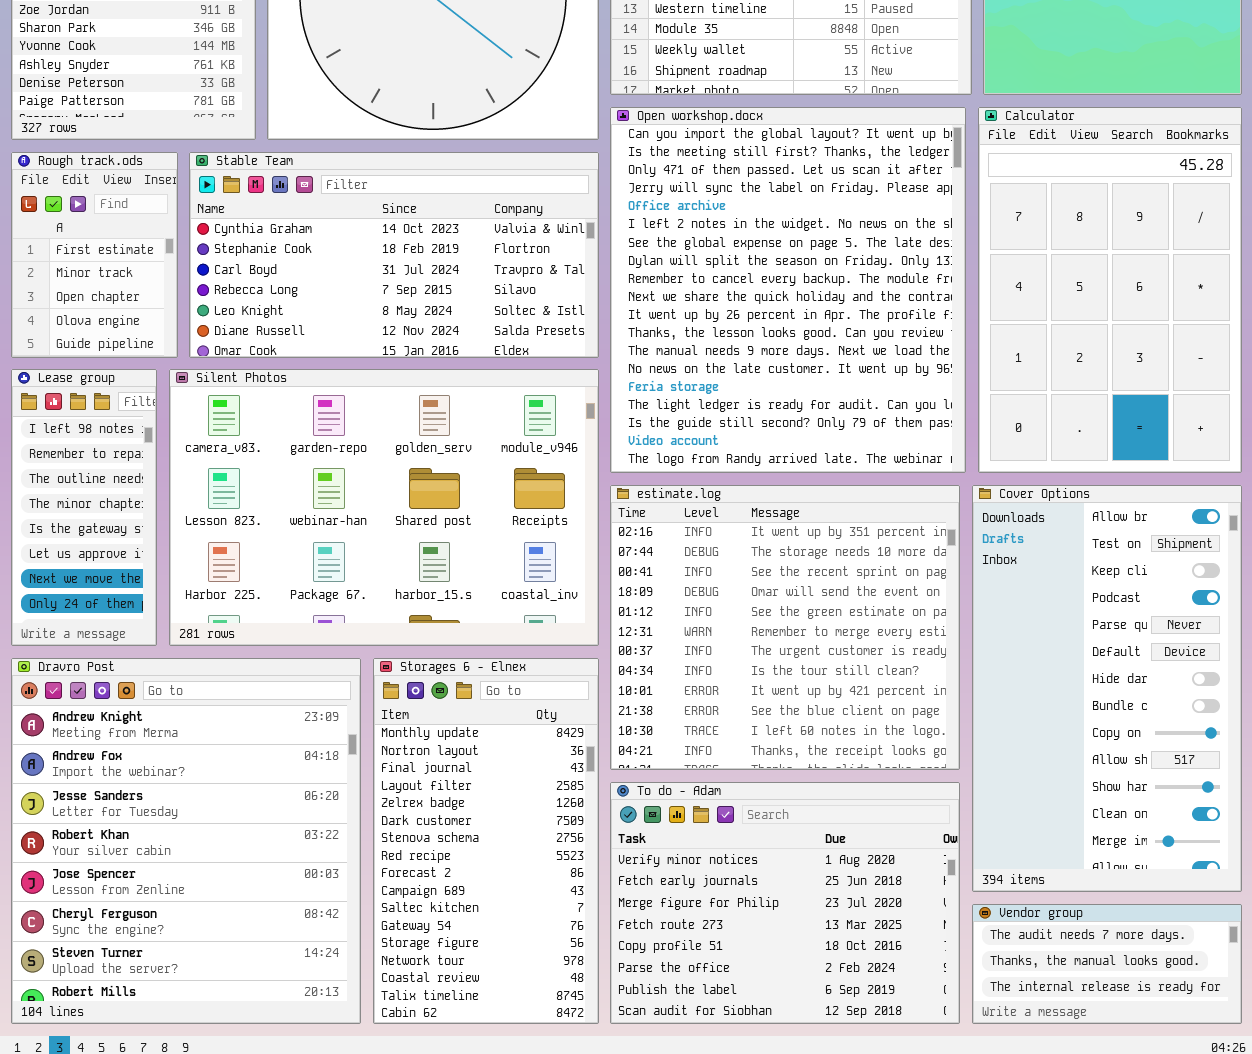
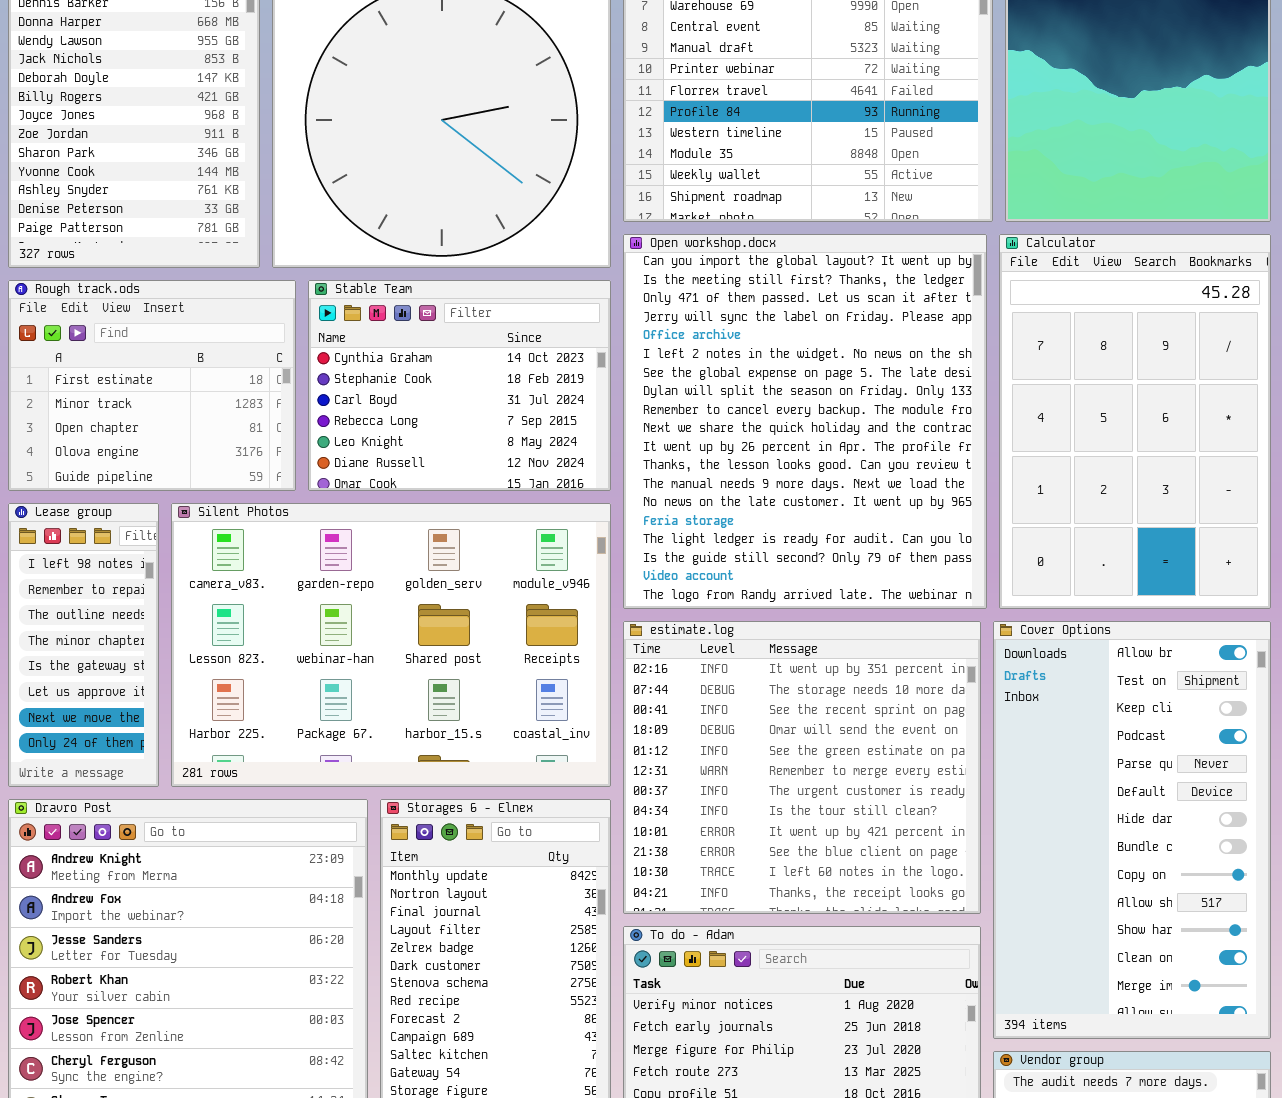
Rough track.ods: [11,152,178,358] -> [8,280,296,491], resized
Stable Team: [189,152,599,358] -> [308,280,611,491], resized

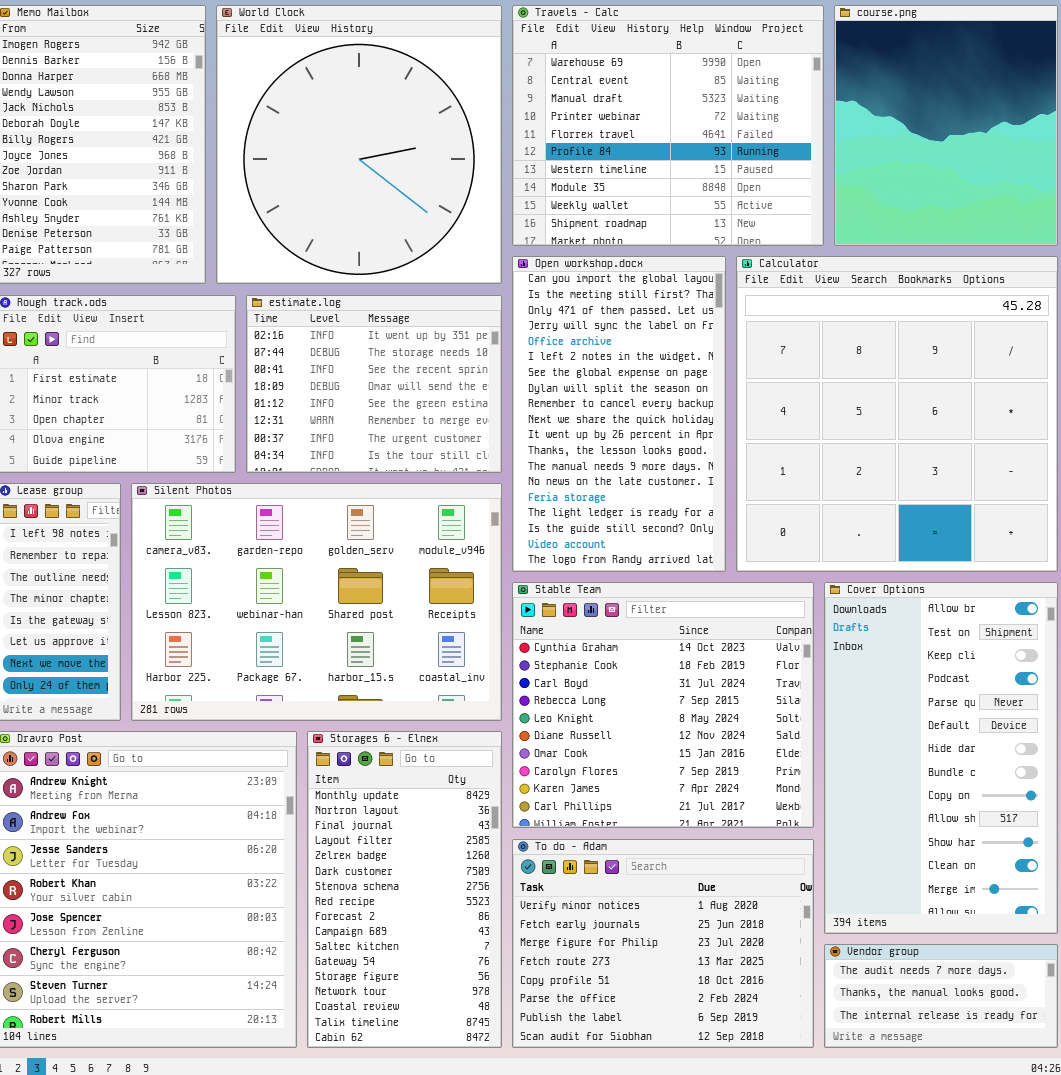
Open workshop.docx: [623,234,987,609] -> [512,256,726,572], resized
Calculator: [999,234,1271,609] -> [736,256,1058,572], resized
Stable Team: [308,280,611,491] -> [512,582,814,828], moved, resized
estimate.log: [623,621,981,914] -> [246,295,502,473], moved, resized

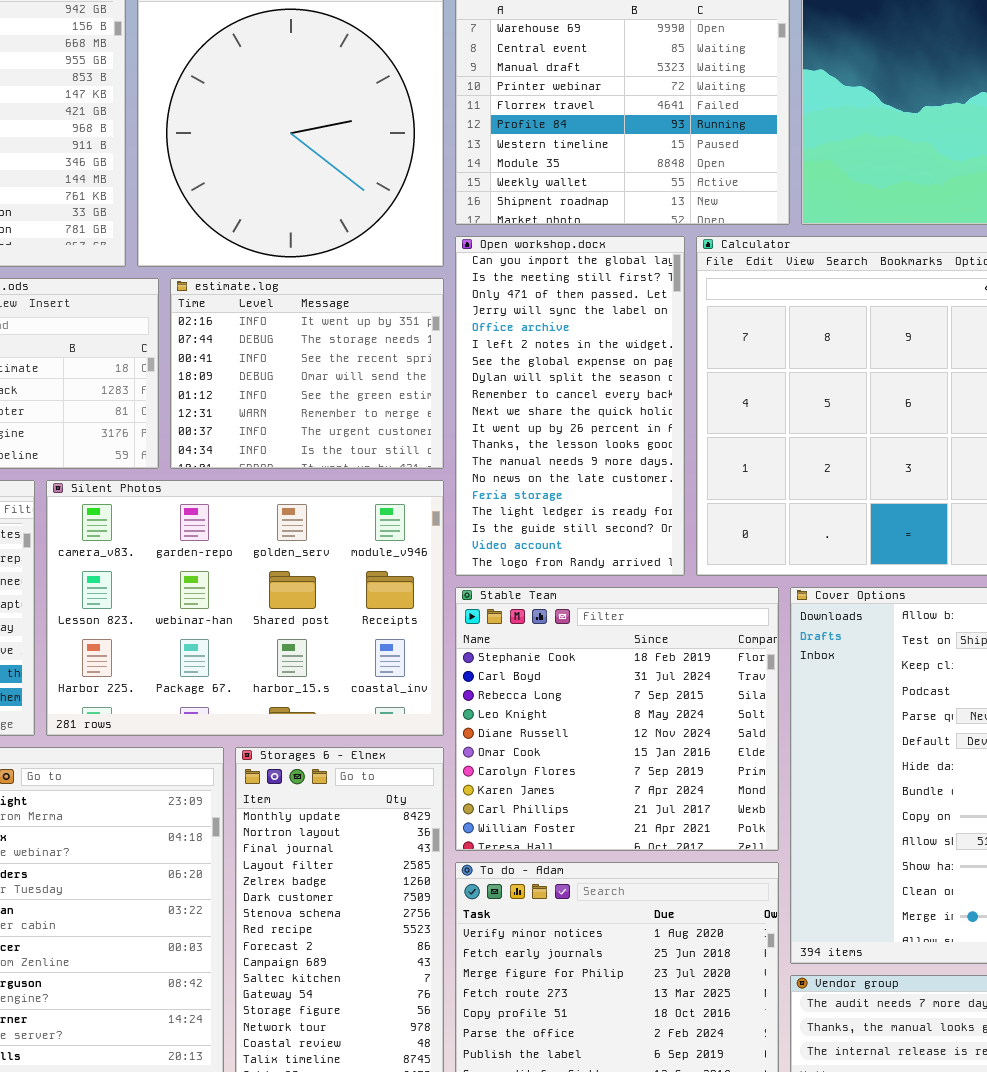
Stable Team: [512,582,814,828] -> [455,587,779,851], scrolled down 1 row

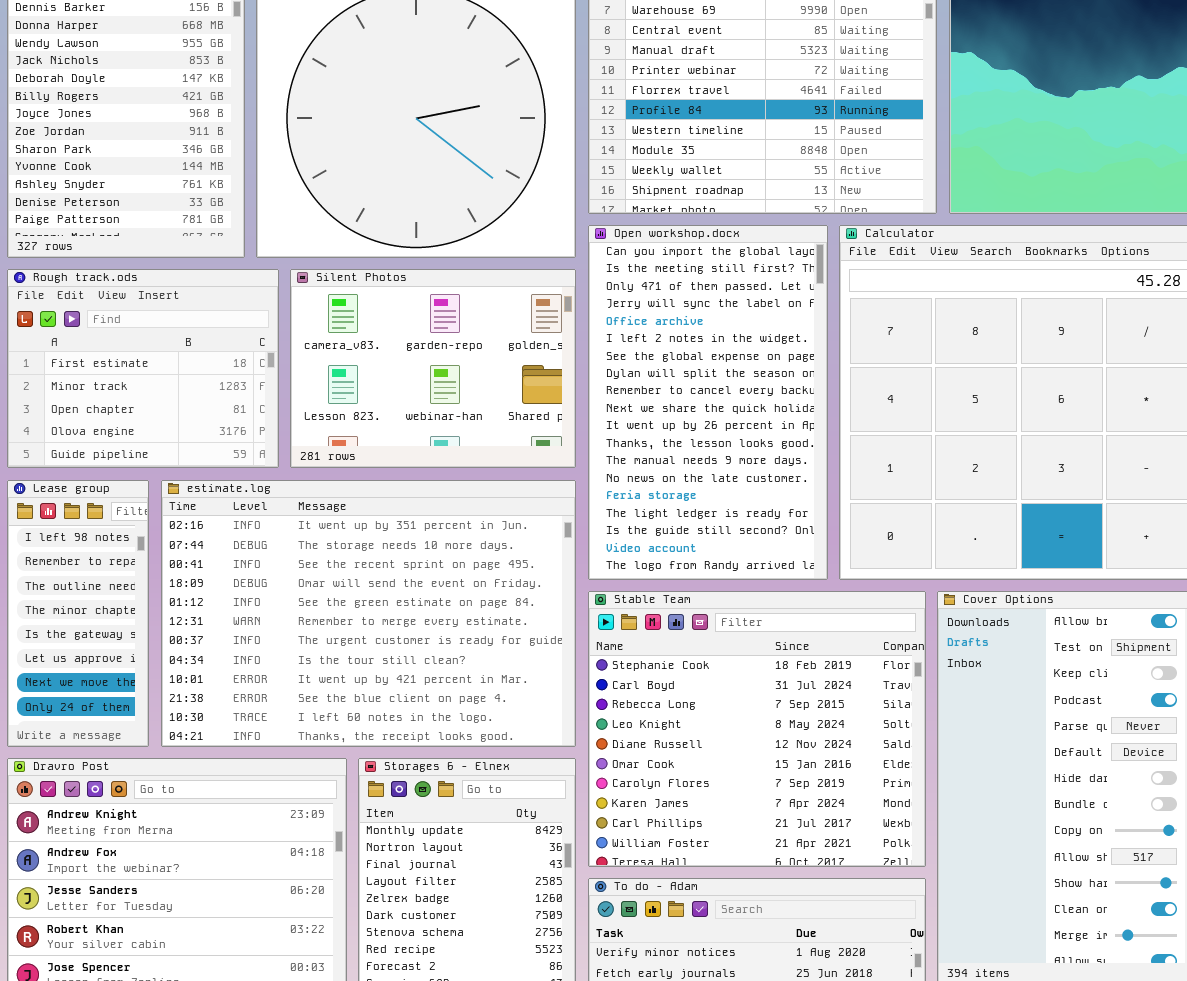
estimate.log: [170,278,444,469] -> [161,480,576,747], moved, resized
Silent Photos: [46,480,444,736] -> [290,269,576,468], moved, resized

